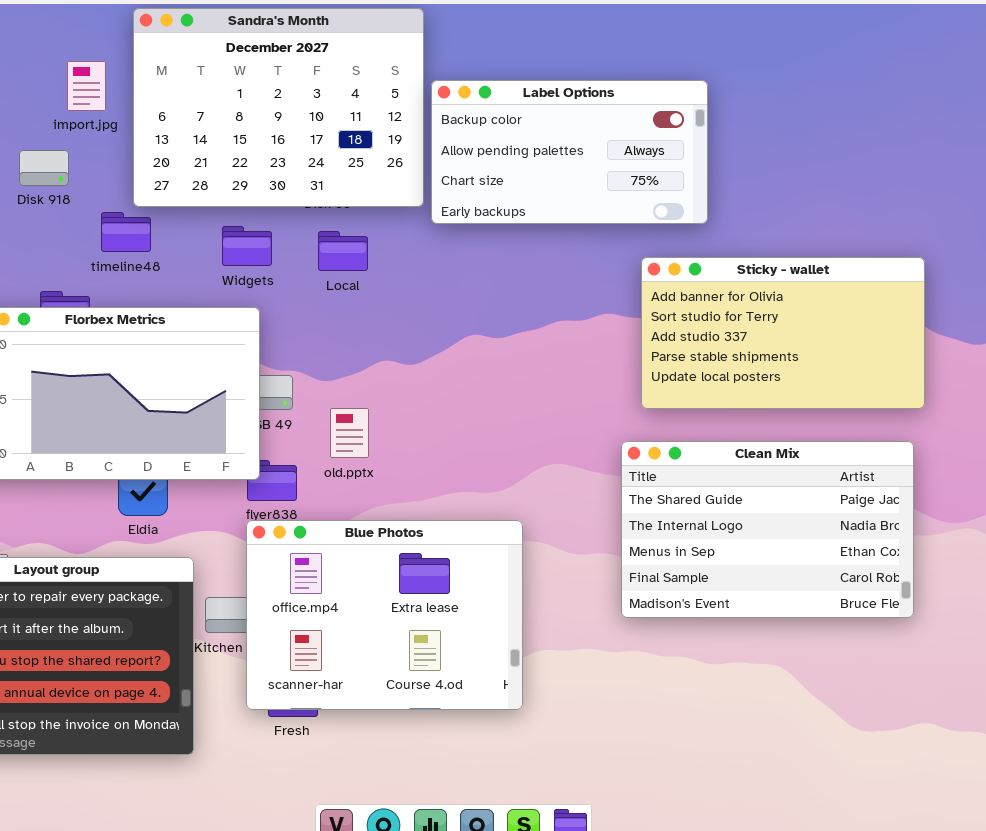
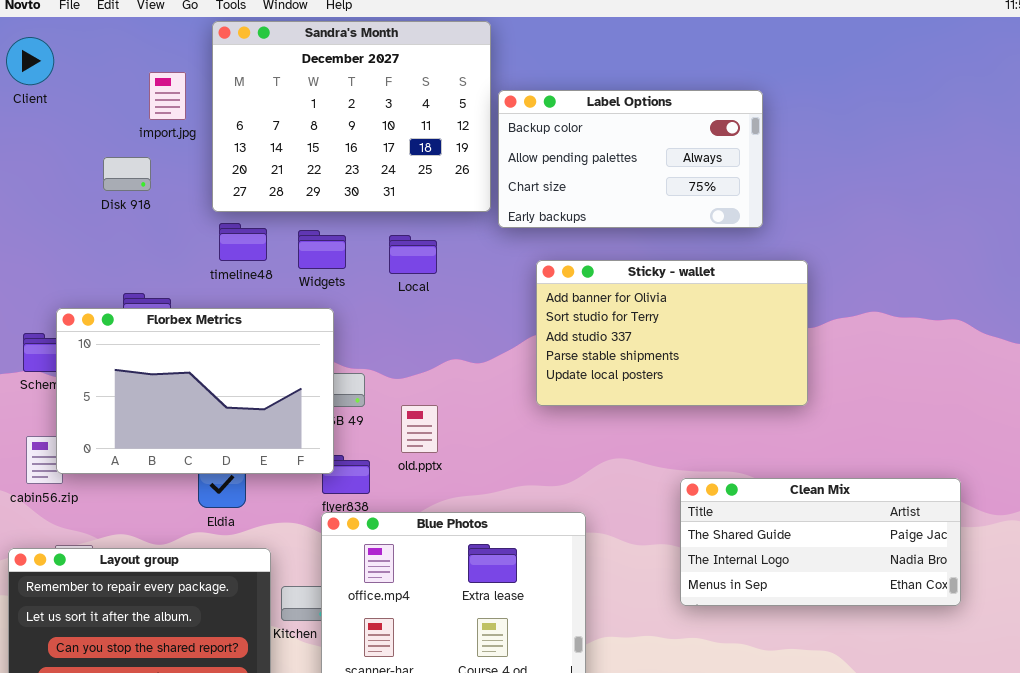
timeline48: [101,212,151,252] -> [219,223,267,261], moved
Sticky - wallet: [641,257,925,409] -> [536,260,808,406], moved
Clean Mix: [621,441,914,618] -> [680,478,961,606], resized

